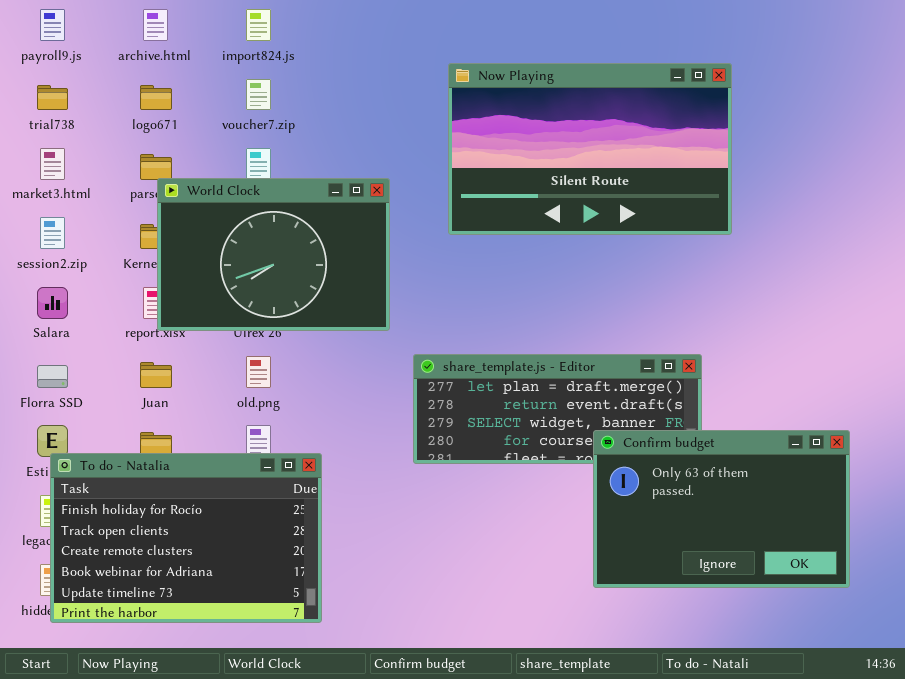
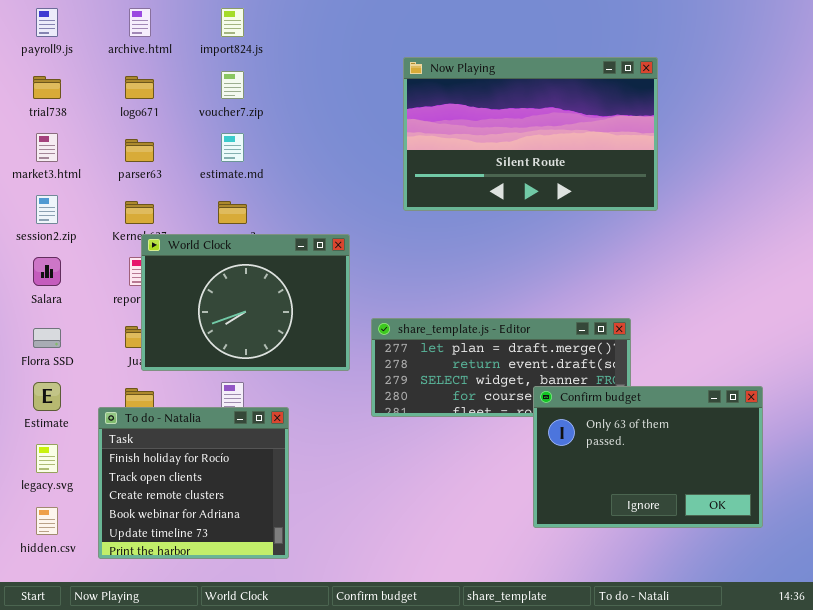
World Clock: [157,178,390,331] -> [141,234,350,371], moved
To do - Natalia: [50,453,322,623] -> [98,407,289,559], resized

